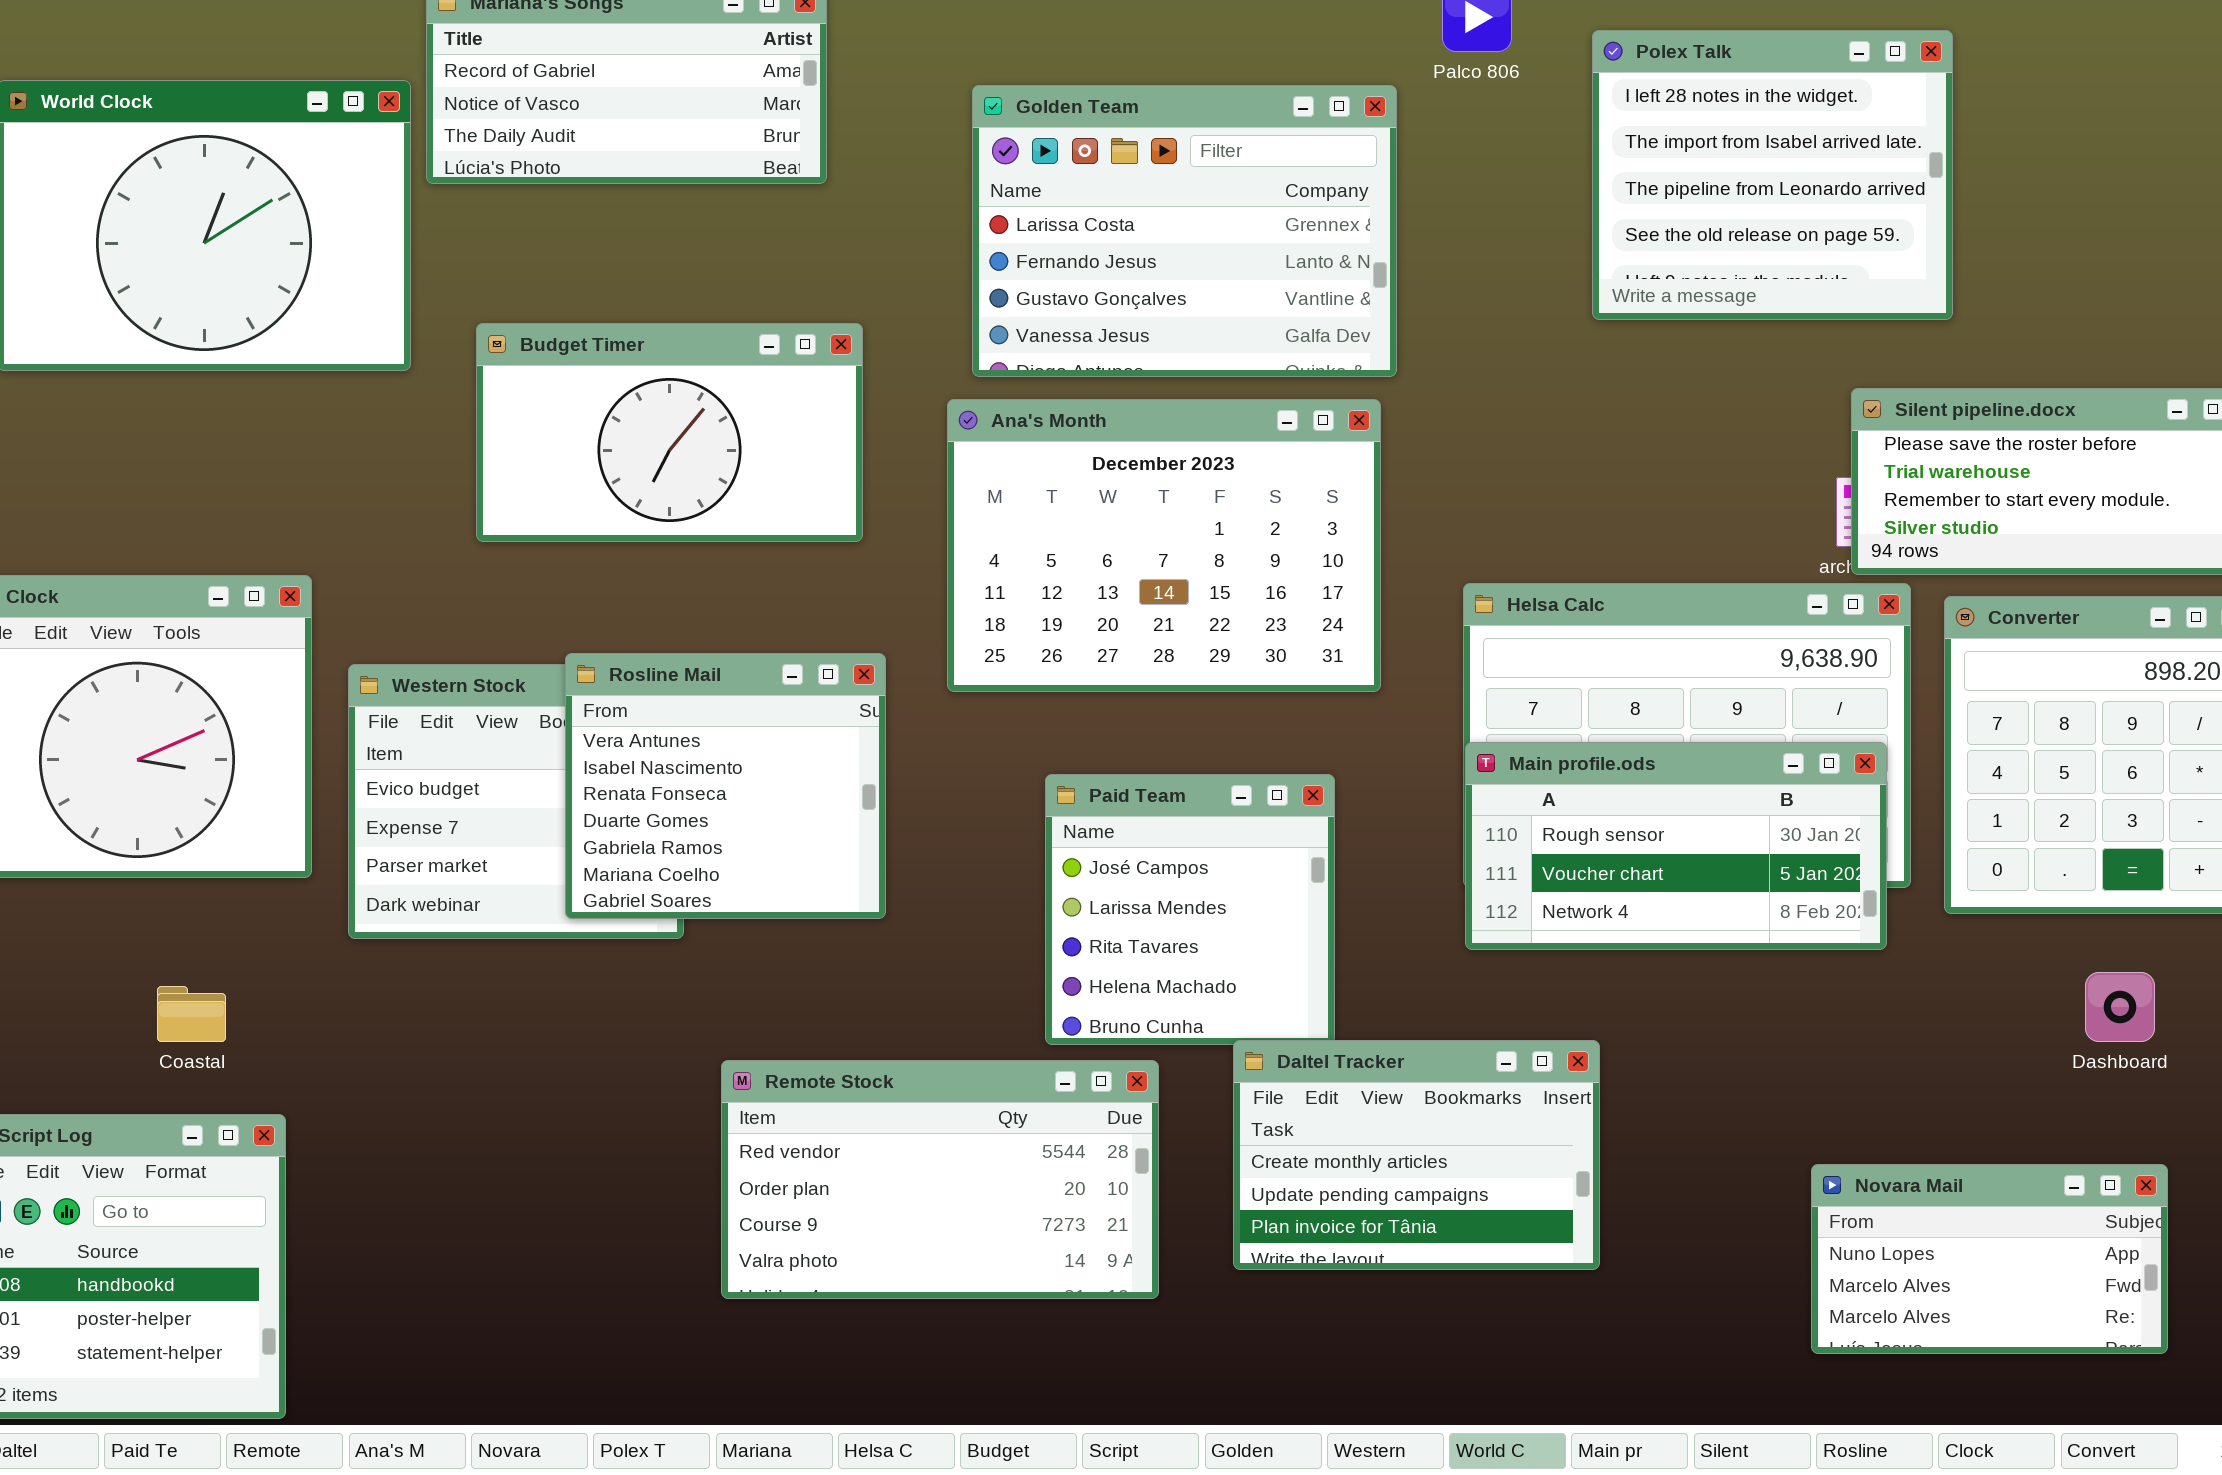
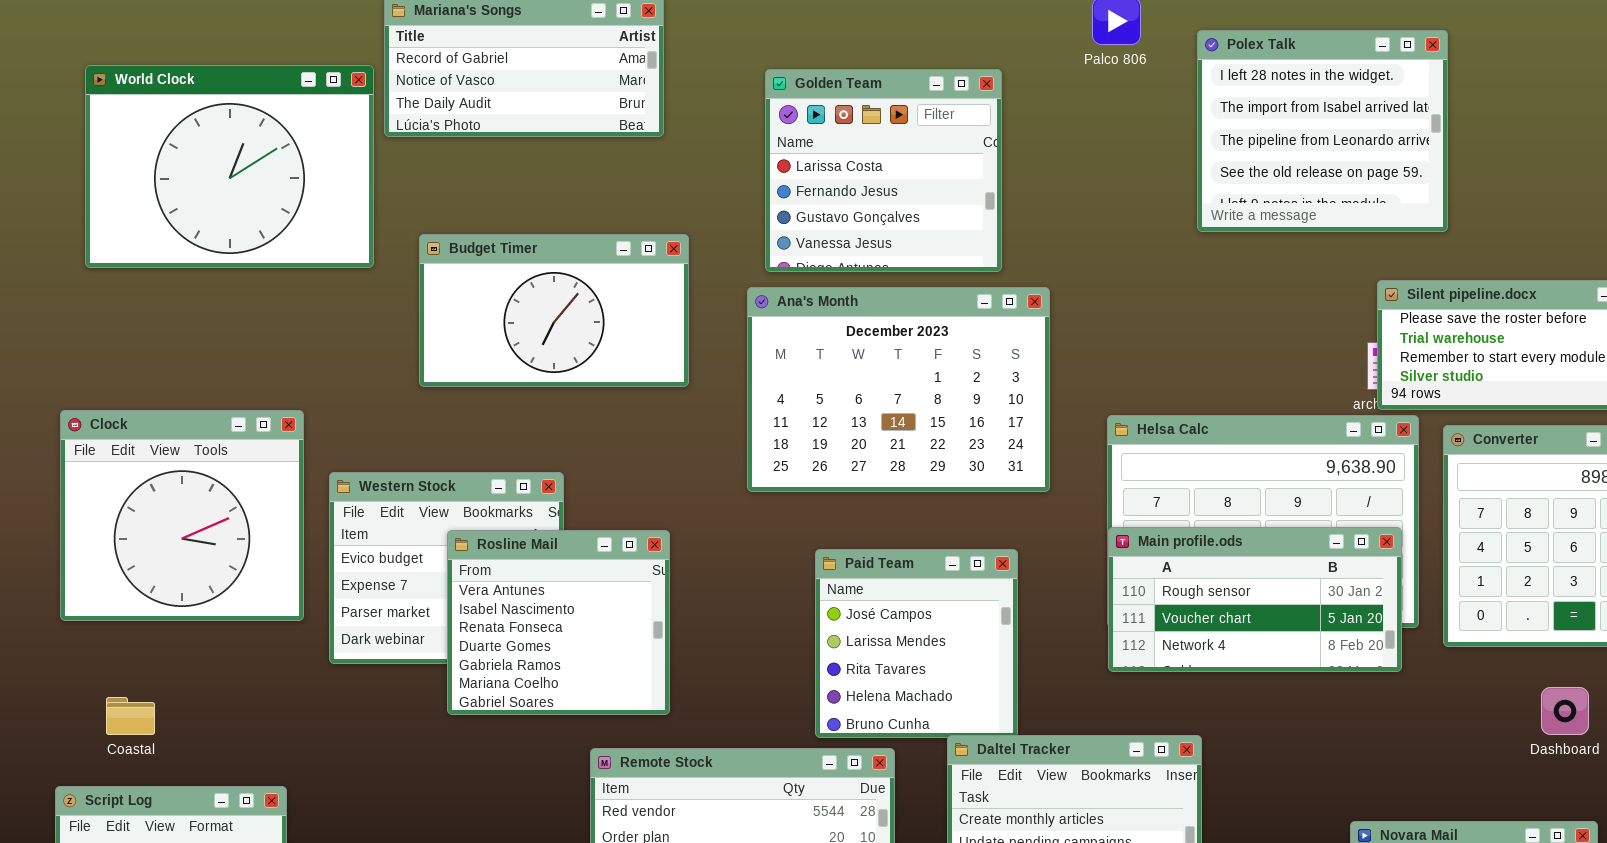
Golden Team: [972,85,1397,377] -> [765,69,1002,272], resized
Rosline Mail: [565,653,886,919] -> [447,530,670,715], moved
Coastal: [157,986,226,1042] -> [106,697,155,735], moved

